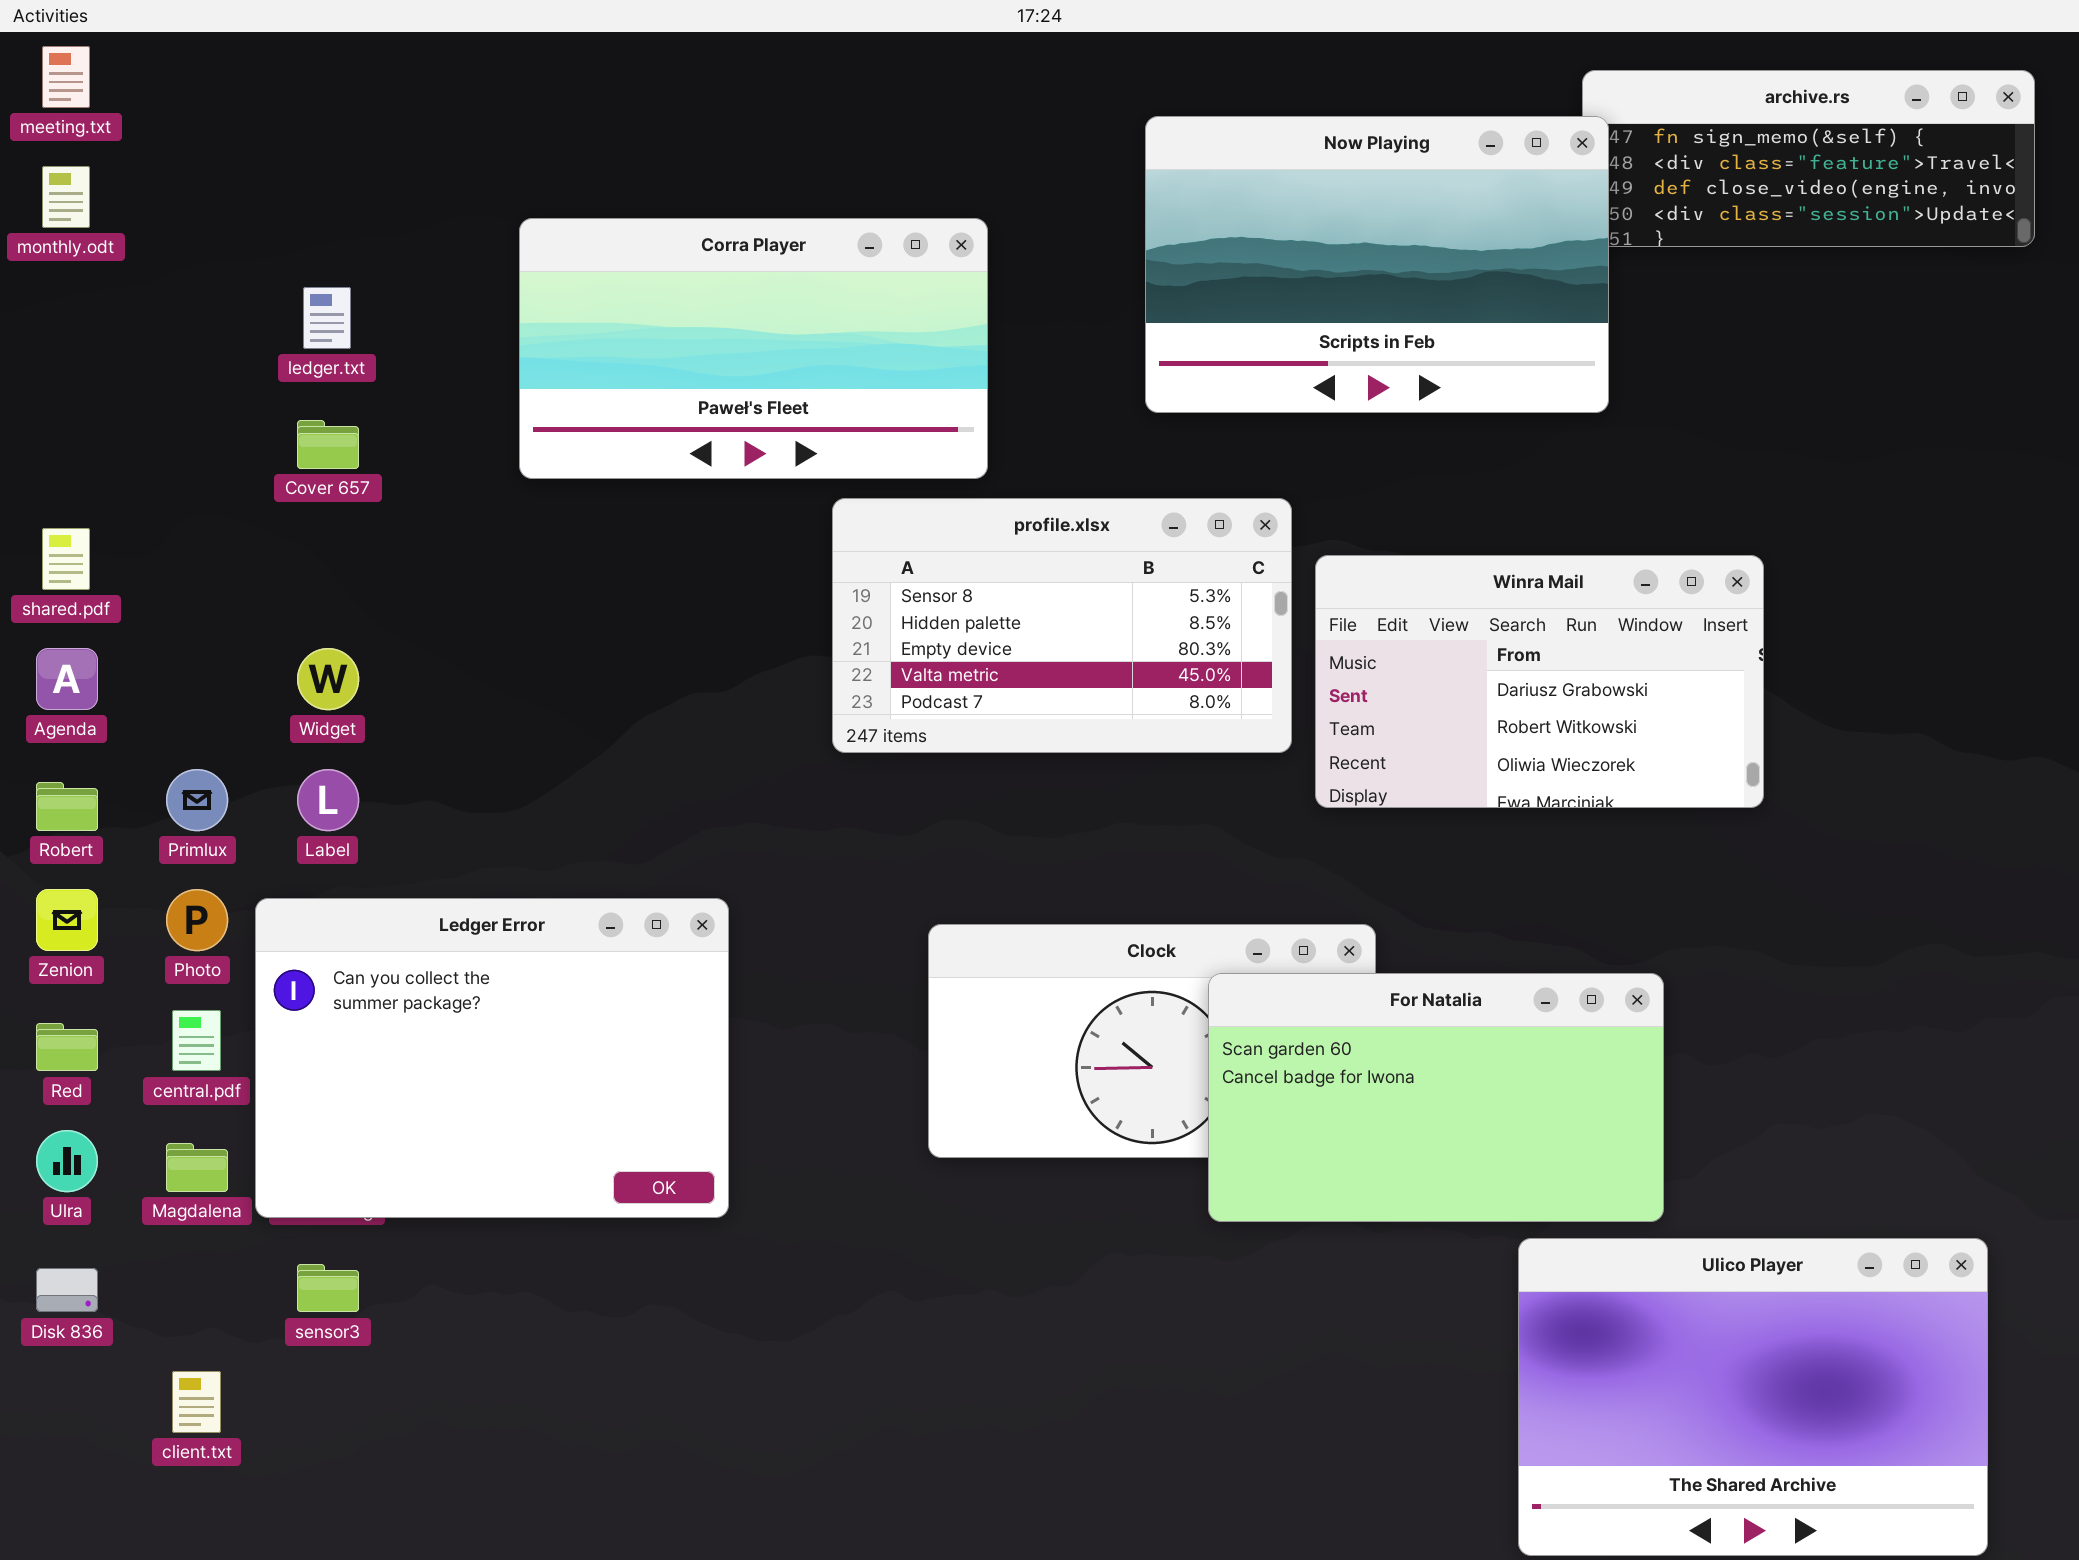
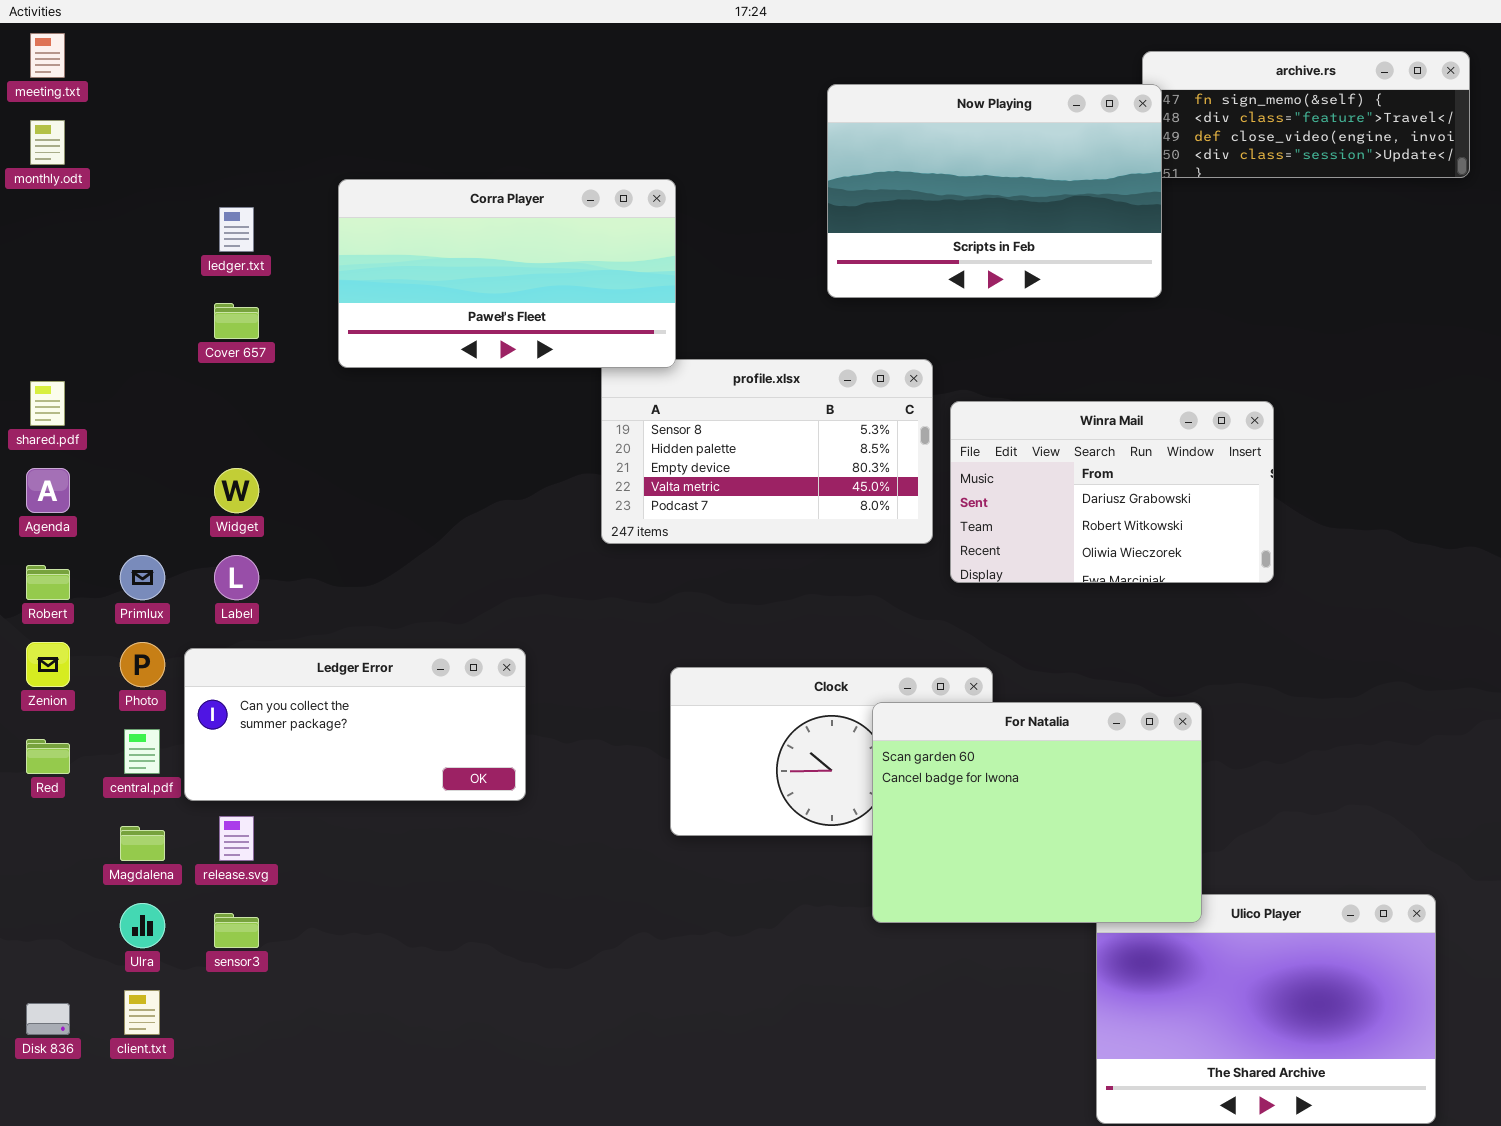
Corra Player: [519,218,988,479] -> [338,179,676,368], moved
Ledger Error: [255,898,729,1218] -> [184,648,526,801], resized
For Natalia: [1208,973,1664,1222] -> [872,702,1202,923], resized
Ulra: [36,1130,98,1192] -> [120,903,165,948], moved
Disk 836: [36,1268,98,1312] -> [26,1003,70,1035], moved

